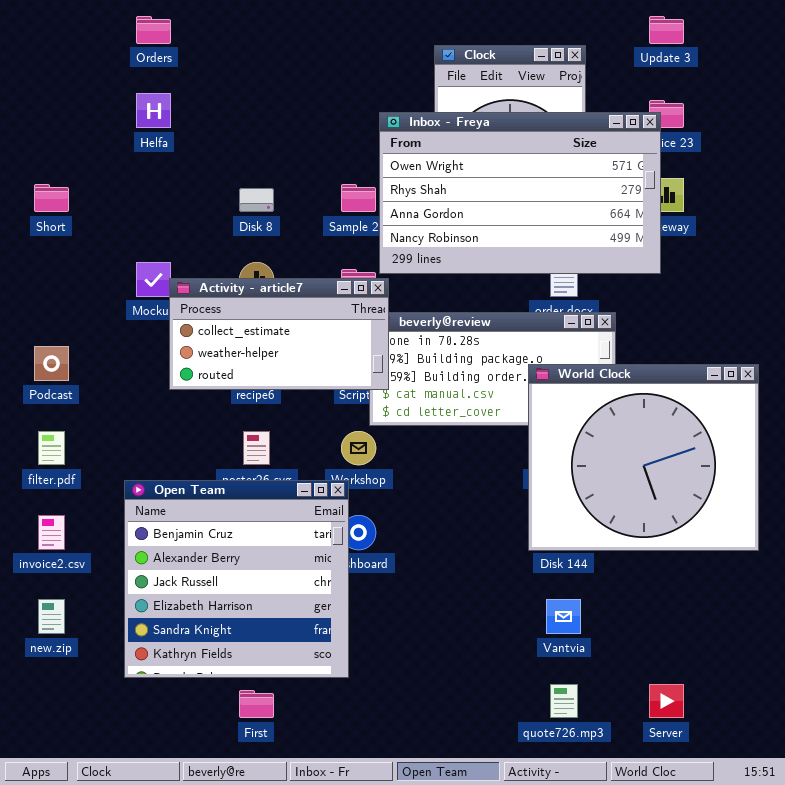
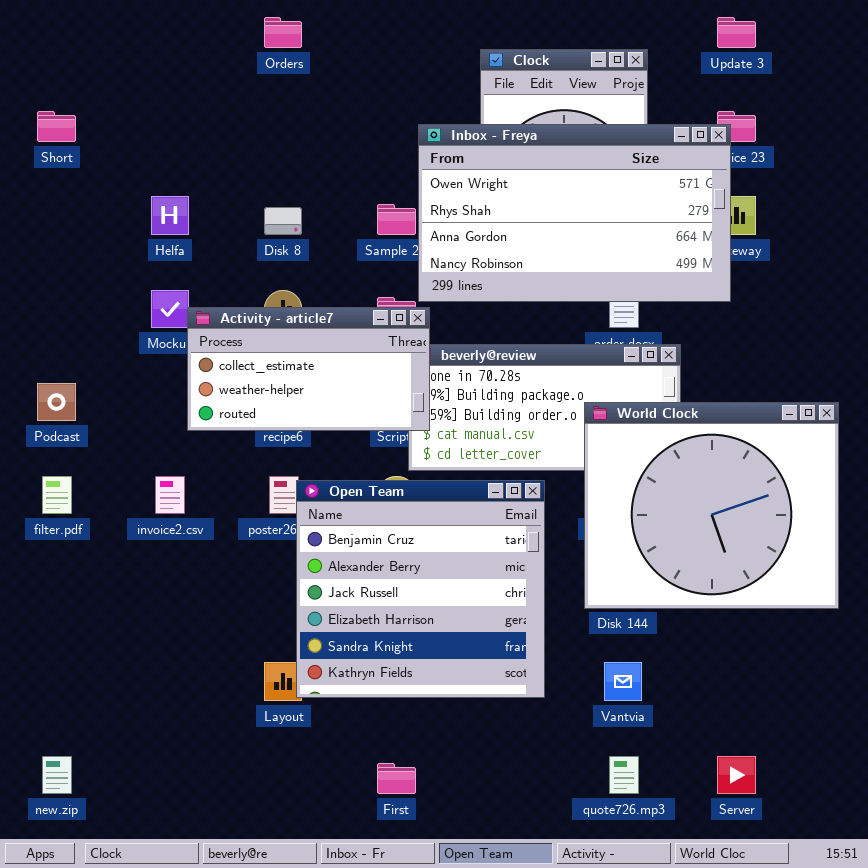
Orders: [136,16,171,44] -> [264,17,302,48], moved
Helfa: [136,93,171,128] -> [151,196,189,235], moved
Short: [34,184,69,212] -> [37,111,76,142], moved
Open Team: [124,480,349,678] -> [296,480,545,698], moved
invoice2.csv: [38,515,65,550] -> [155,476,185,514], moved
new.zip: [38,599,65,634] -> [42,756,72,794], moved
First: [239,690,274,718] -> [377,763,416,794], moved

